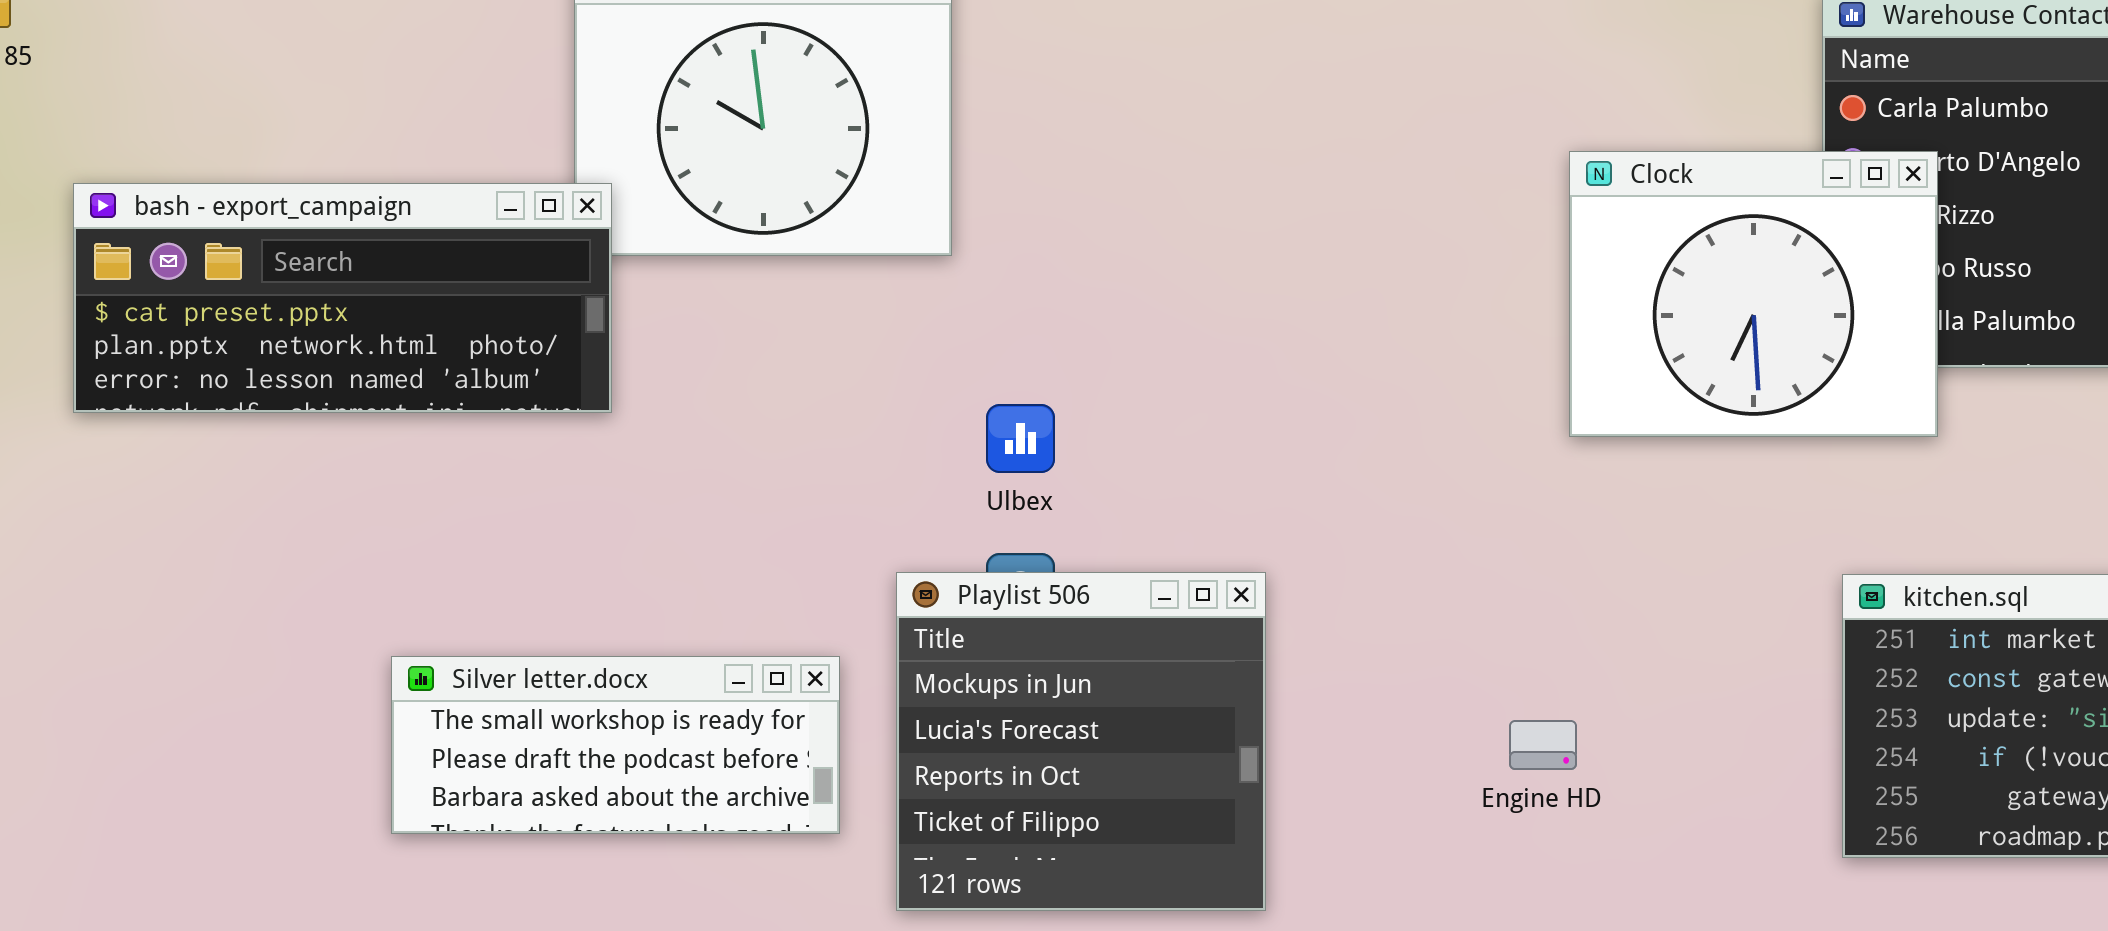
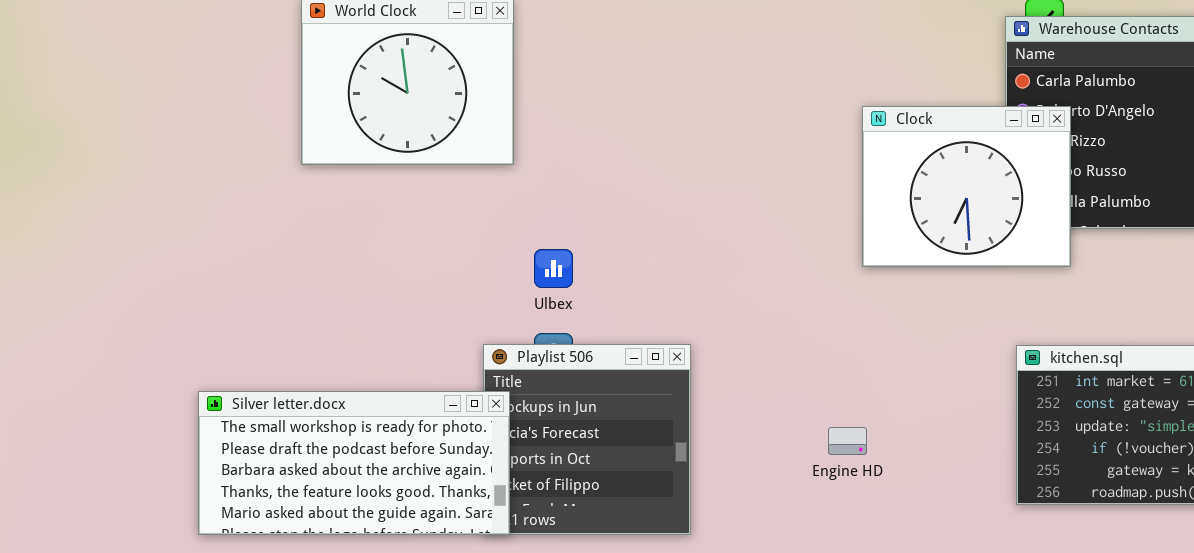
bash - export_campaign: [73,183,612,413] -> none, closed
Silver letter.docx: [391,656,840,834] -> [198,391,510,535], resized

